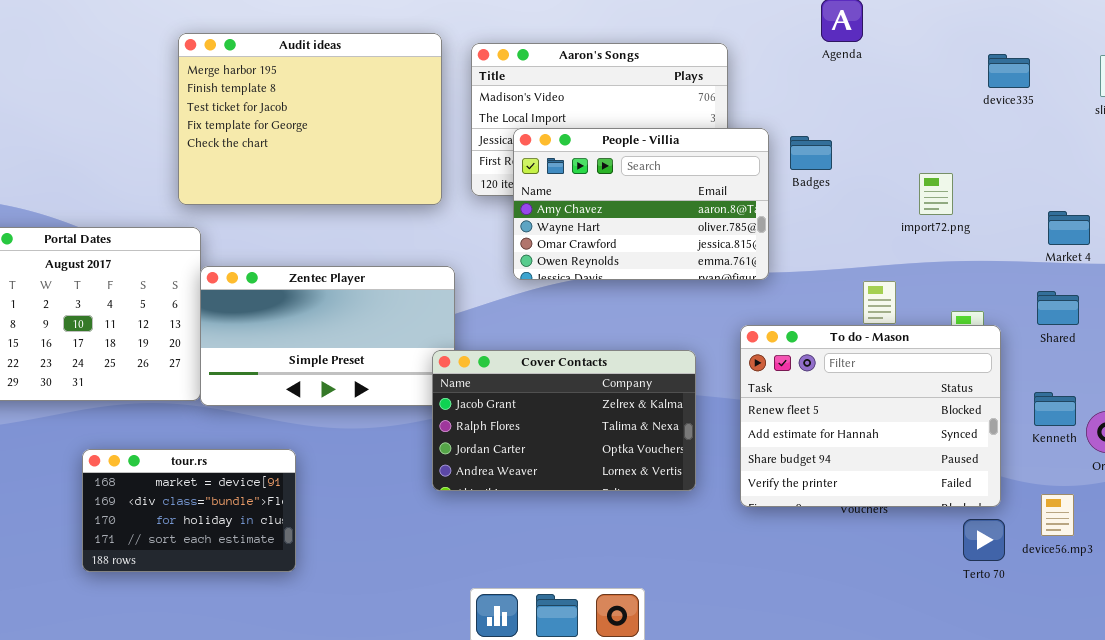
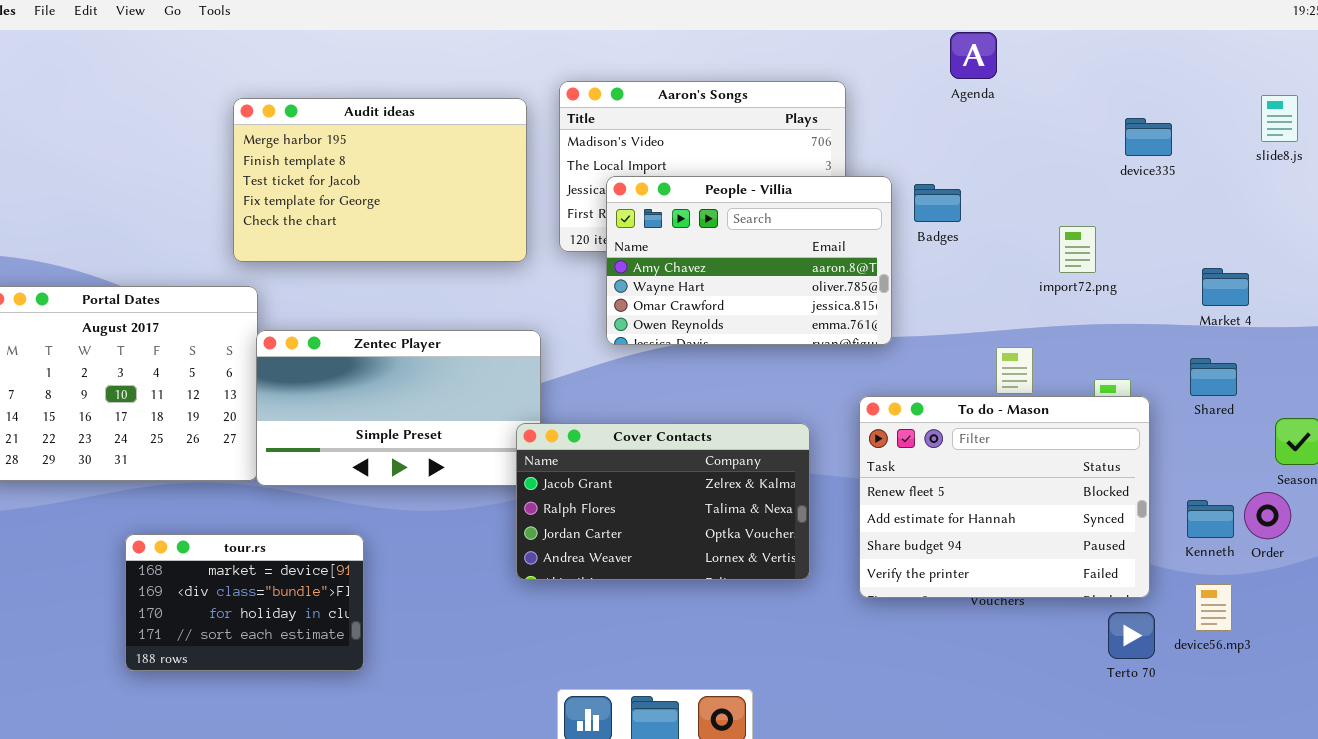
Audit ideas: [178,33,442,205] -> [233,98,527,262], resized
device335: [988,54,1030,88] -> [1125,118,1172,156], moved
Kenneth: [1034,392,1076,426] -> [1187,500,1234,538], moved

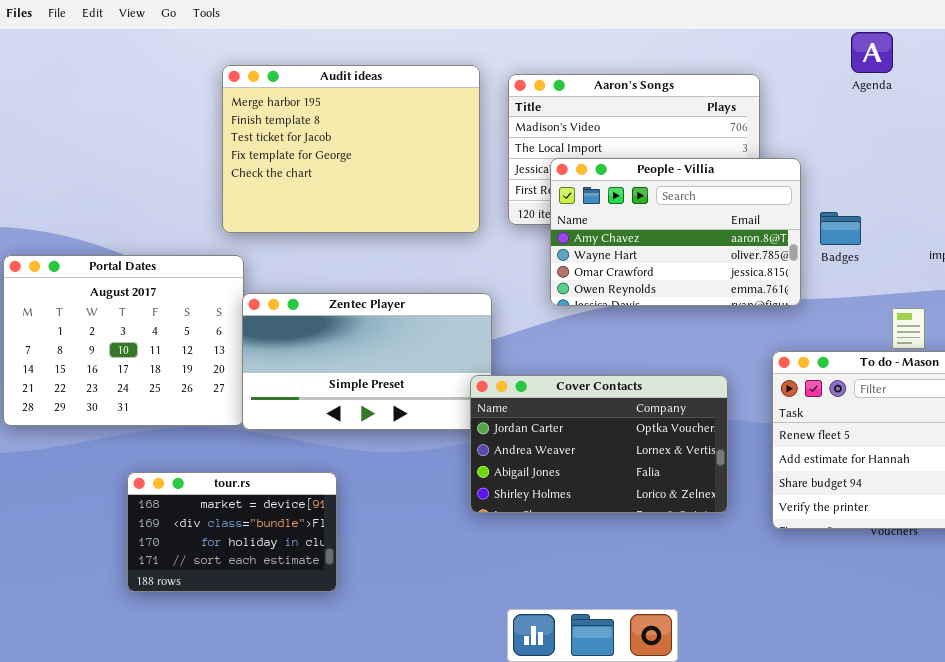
Audit ideas: [233,98,527,262] -> [222,65,480,233], resized
Badges: [914,184,961,222] -> [820,212,861,245], moved
Cover Contacts: [516,423,810,580] -> [470,375,728,513], scrolled down 2 rows

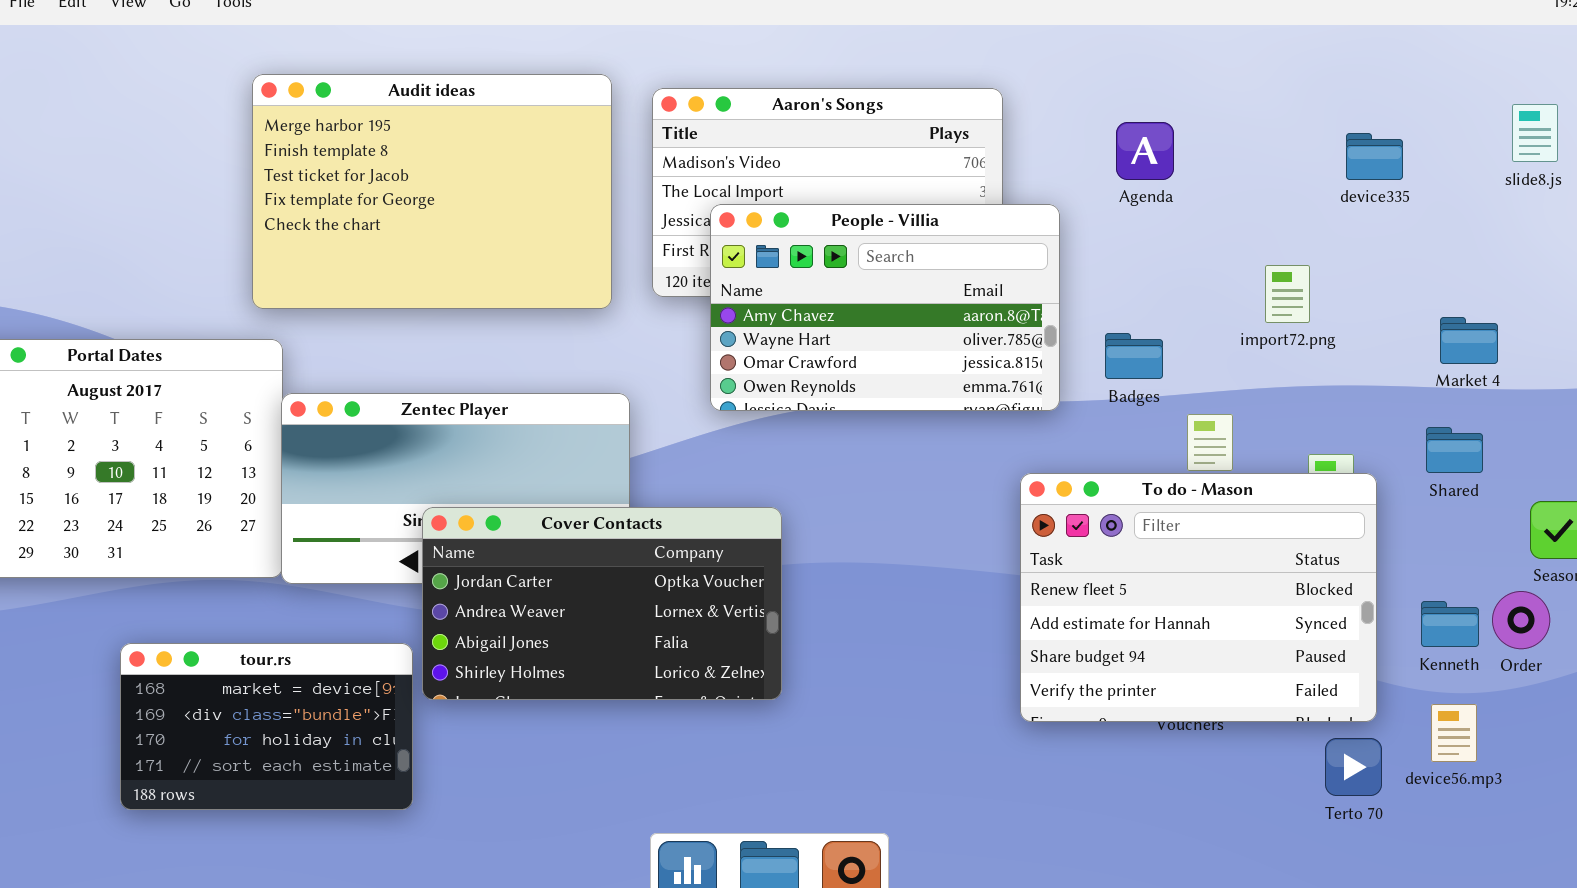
Agenda: [851,32,893,73] -> [1116,122,1174,180], moved
Badges: [820,212,861,245] -> [1105,333,1163,379], moved
Cover Contacts: [470,375,728,513] -> [422,507,782,700], moved

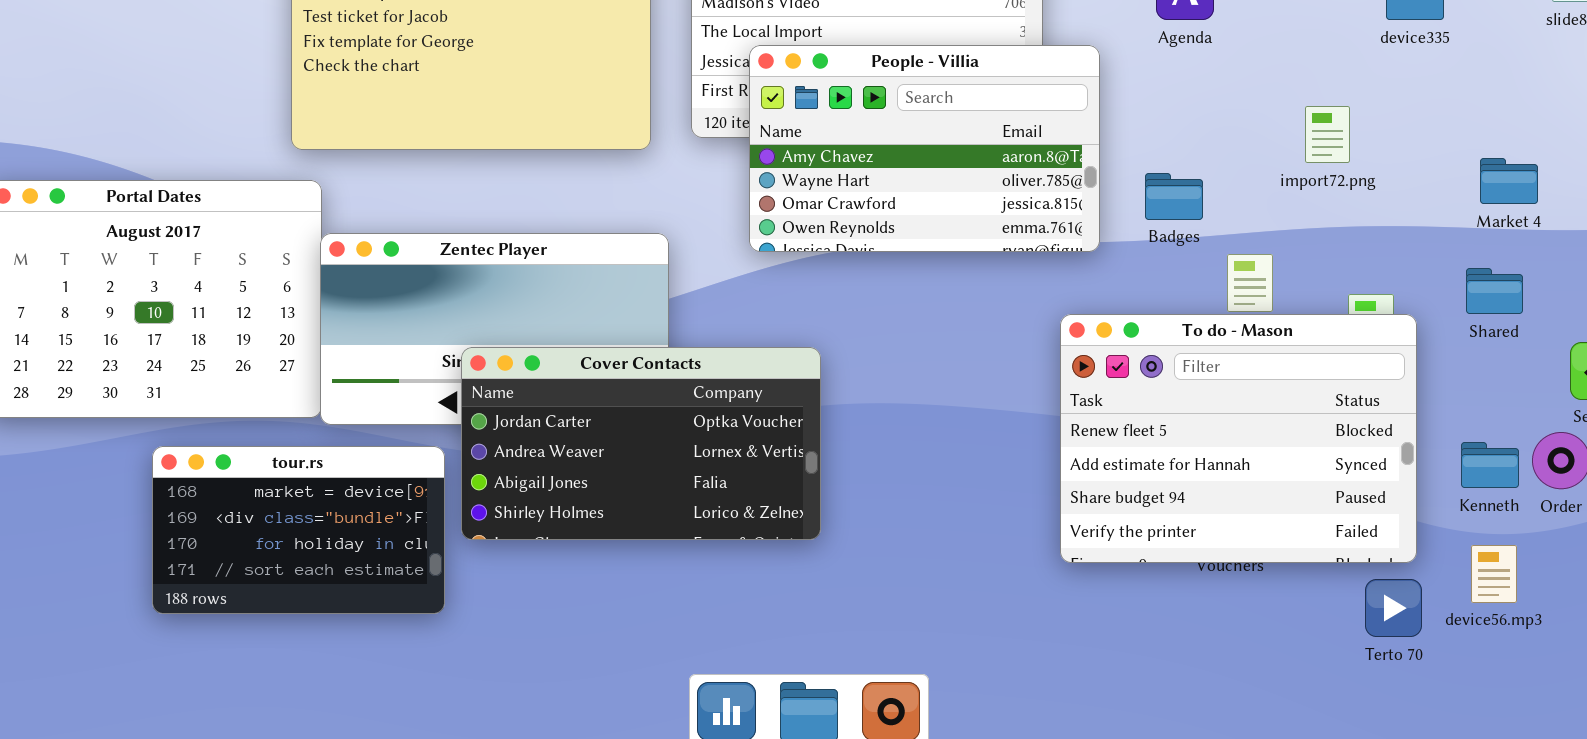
tour.rs: [120,643,413,810] -> [152,446,445,614], moved

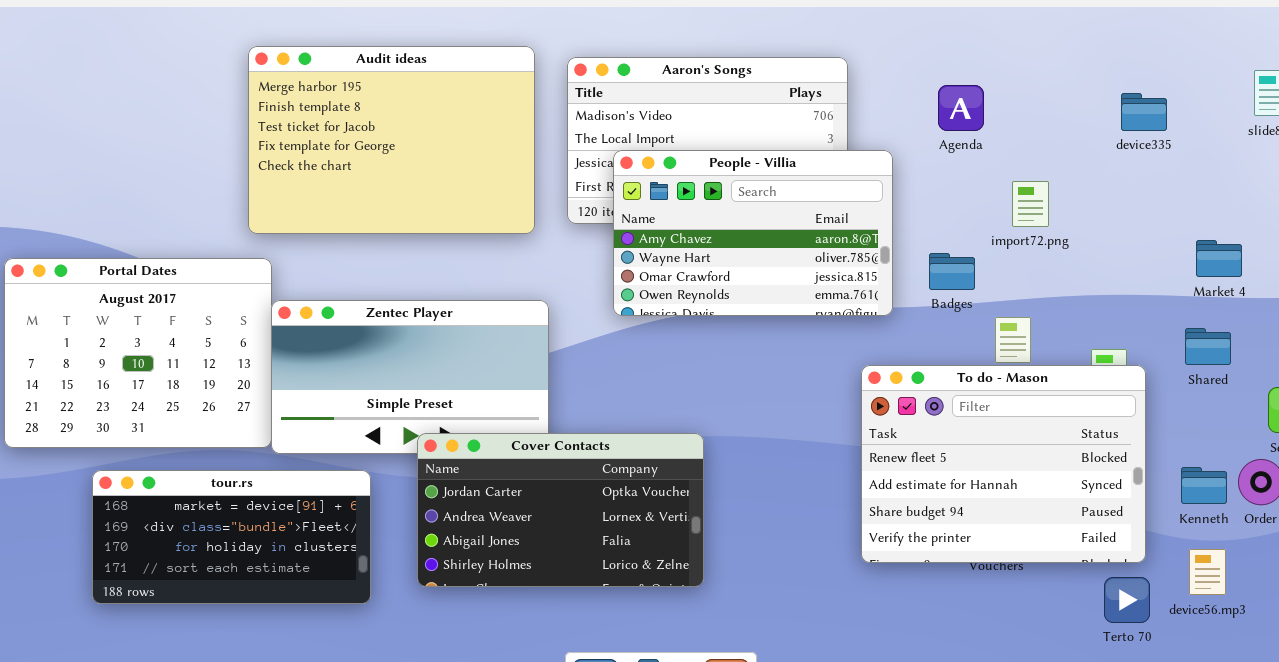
import72.png: [1305,106,1350,163] -> [1012,181,1049,227], moved
Cover Contacts: [461,347,821,540] -> [417,433,704,587], moved
tour.rs: [152,446,445,614] -> [92,470,371,604], resized

